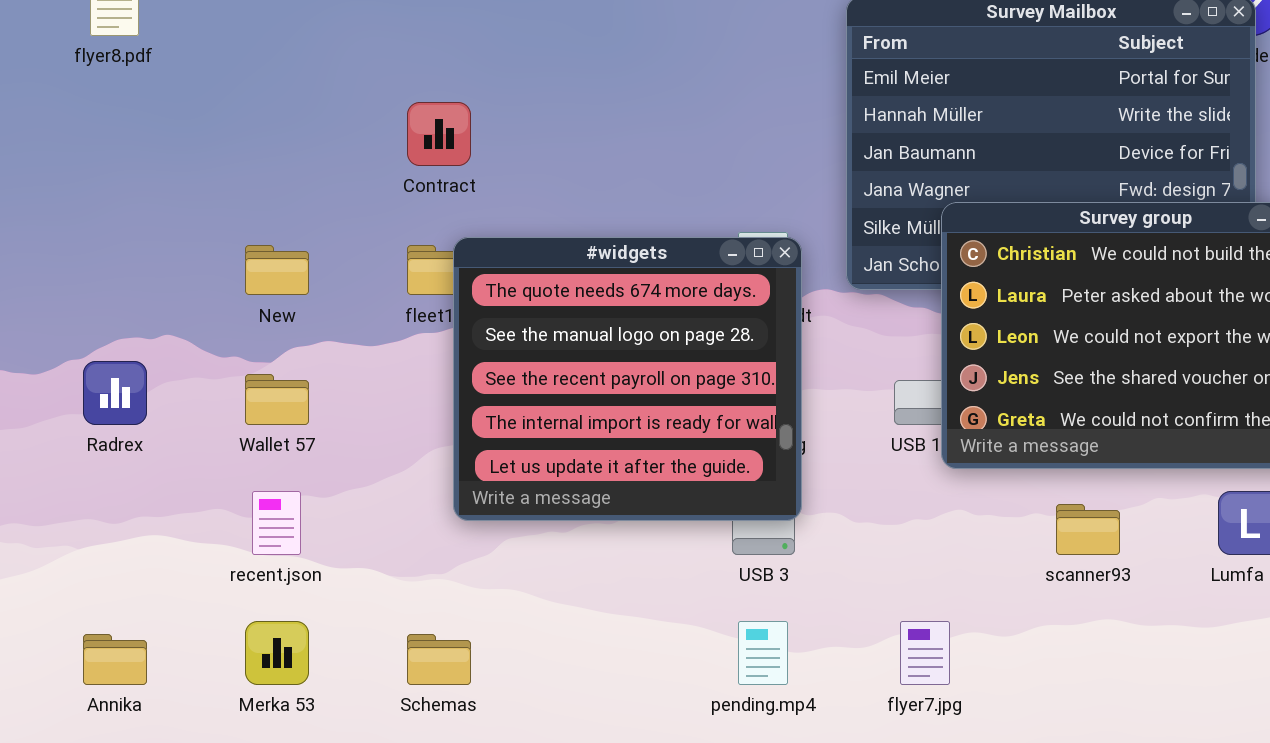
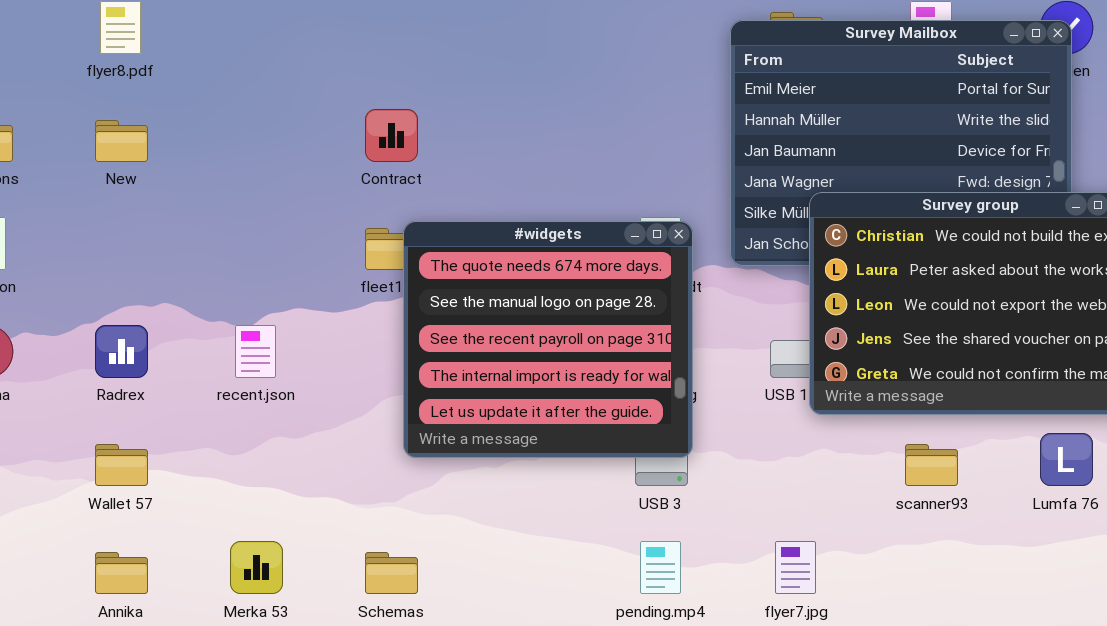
New: [245,245,309,295] -> [95,120,148,162], moved
Wallet 57: [245,374,309,425] -> [95,444,148,486], moved
recent.json: [252,491,301,555] -> [235,325,276,378], moved

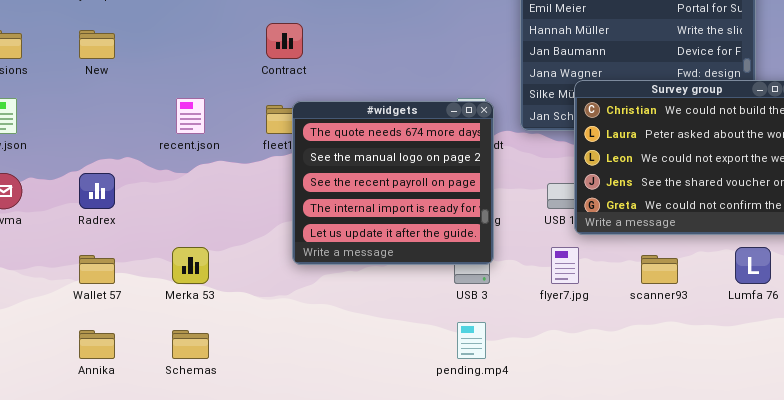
recent.json: [235,325,276,378] -> [176,98,205,134], moved
Merka 53: [230,541,283,594] -> [172,247,209,284], moved
flyer7.jpg: [775,541,816,594] -> [551,247,579,284], moved
Schemas: [365,552,418,594] -> [172,330,209,359], moved

